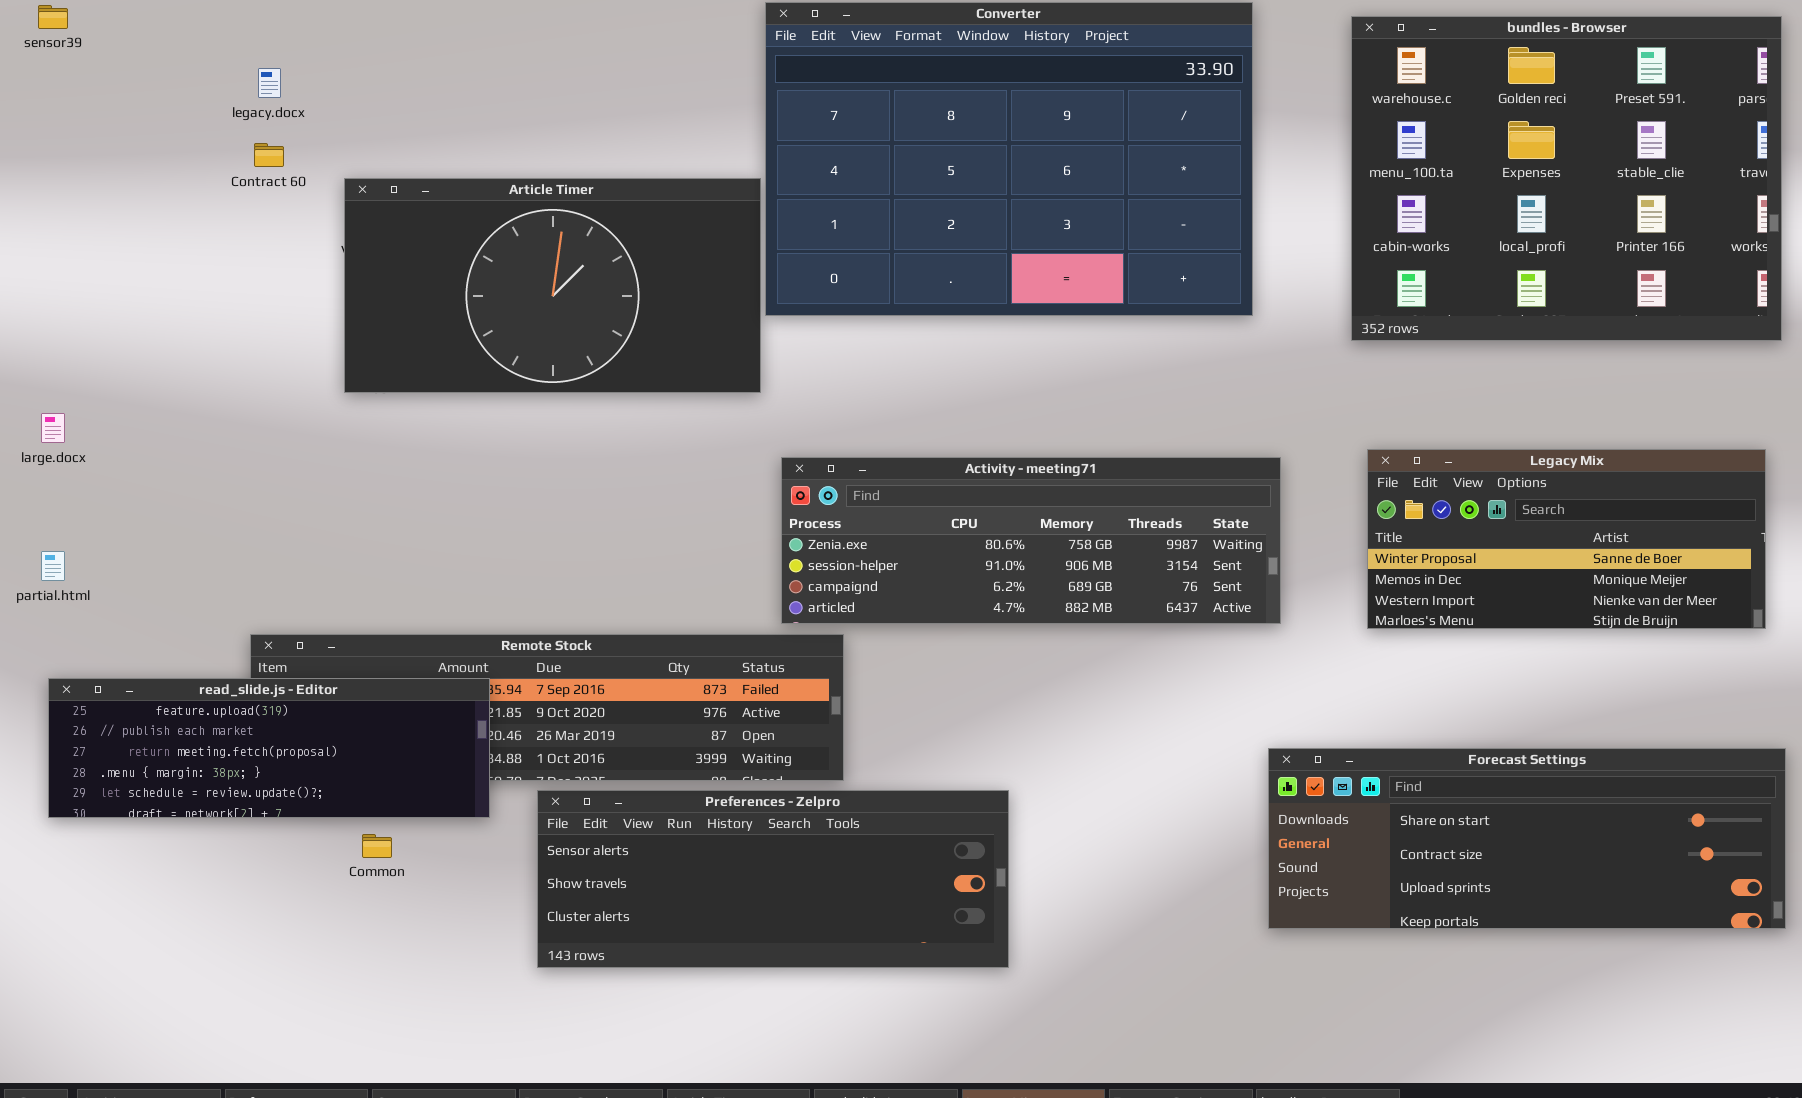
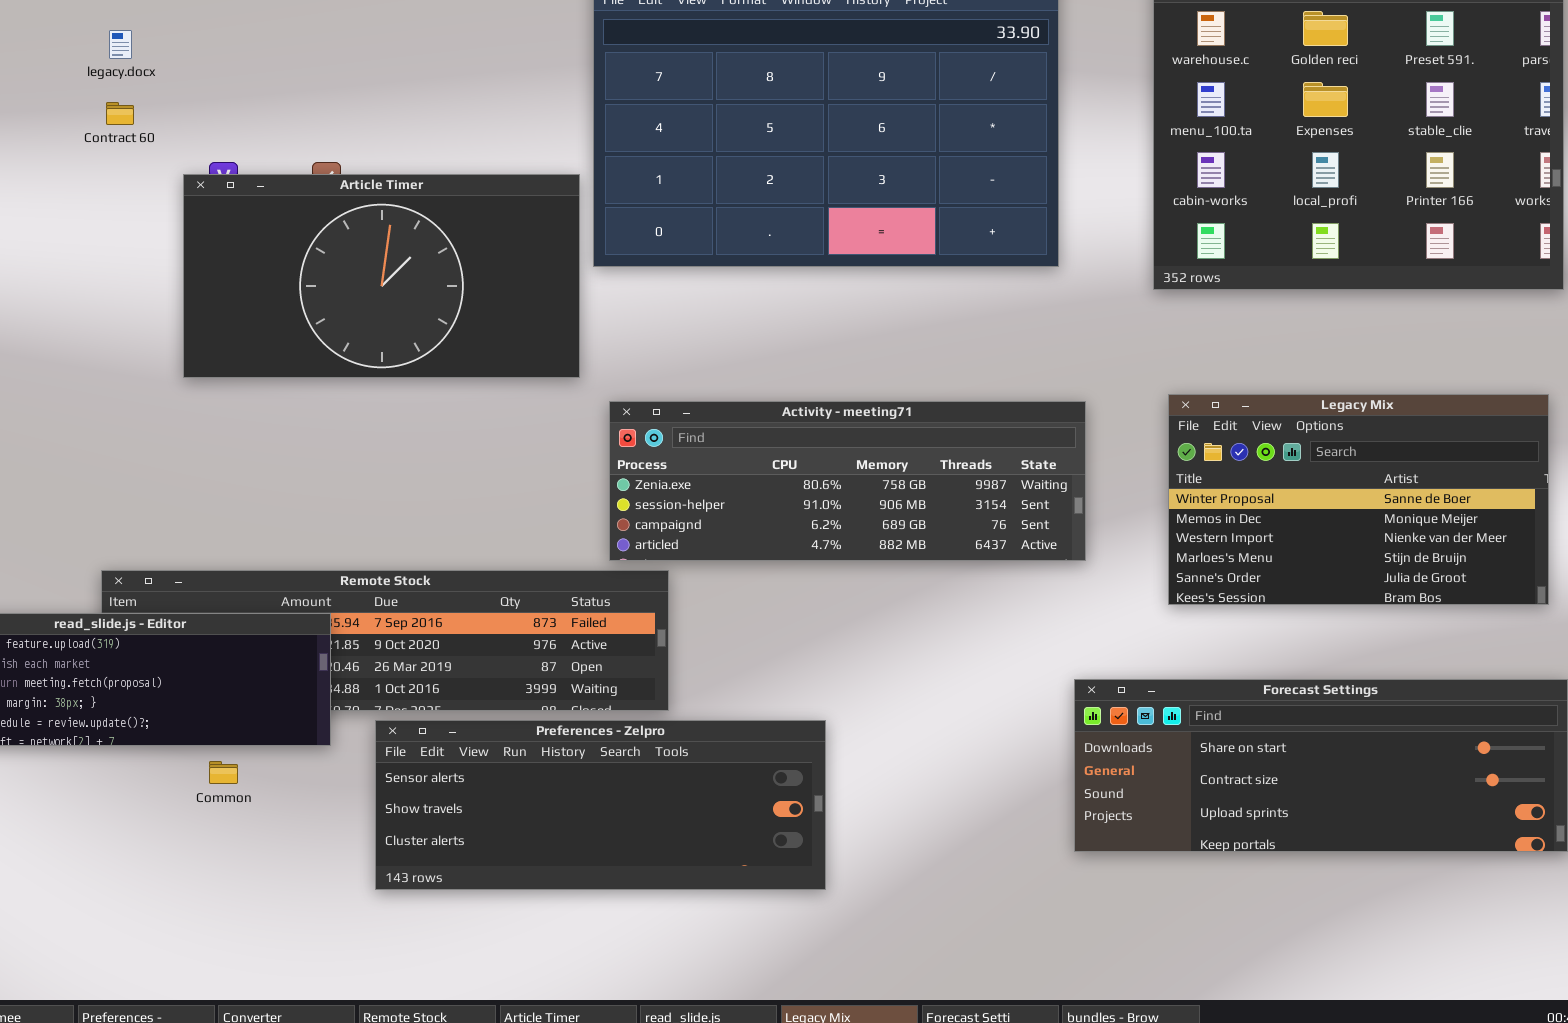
Article Timer: [344,178,761,393] -> [183,174,580,378], moved
Legacy Mix: [1367,449,1766,629] -> [1168,394,1549,605], resized

